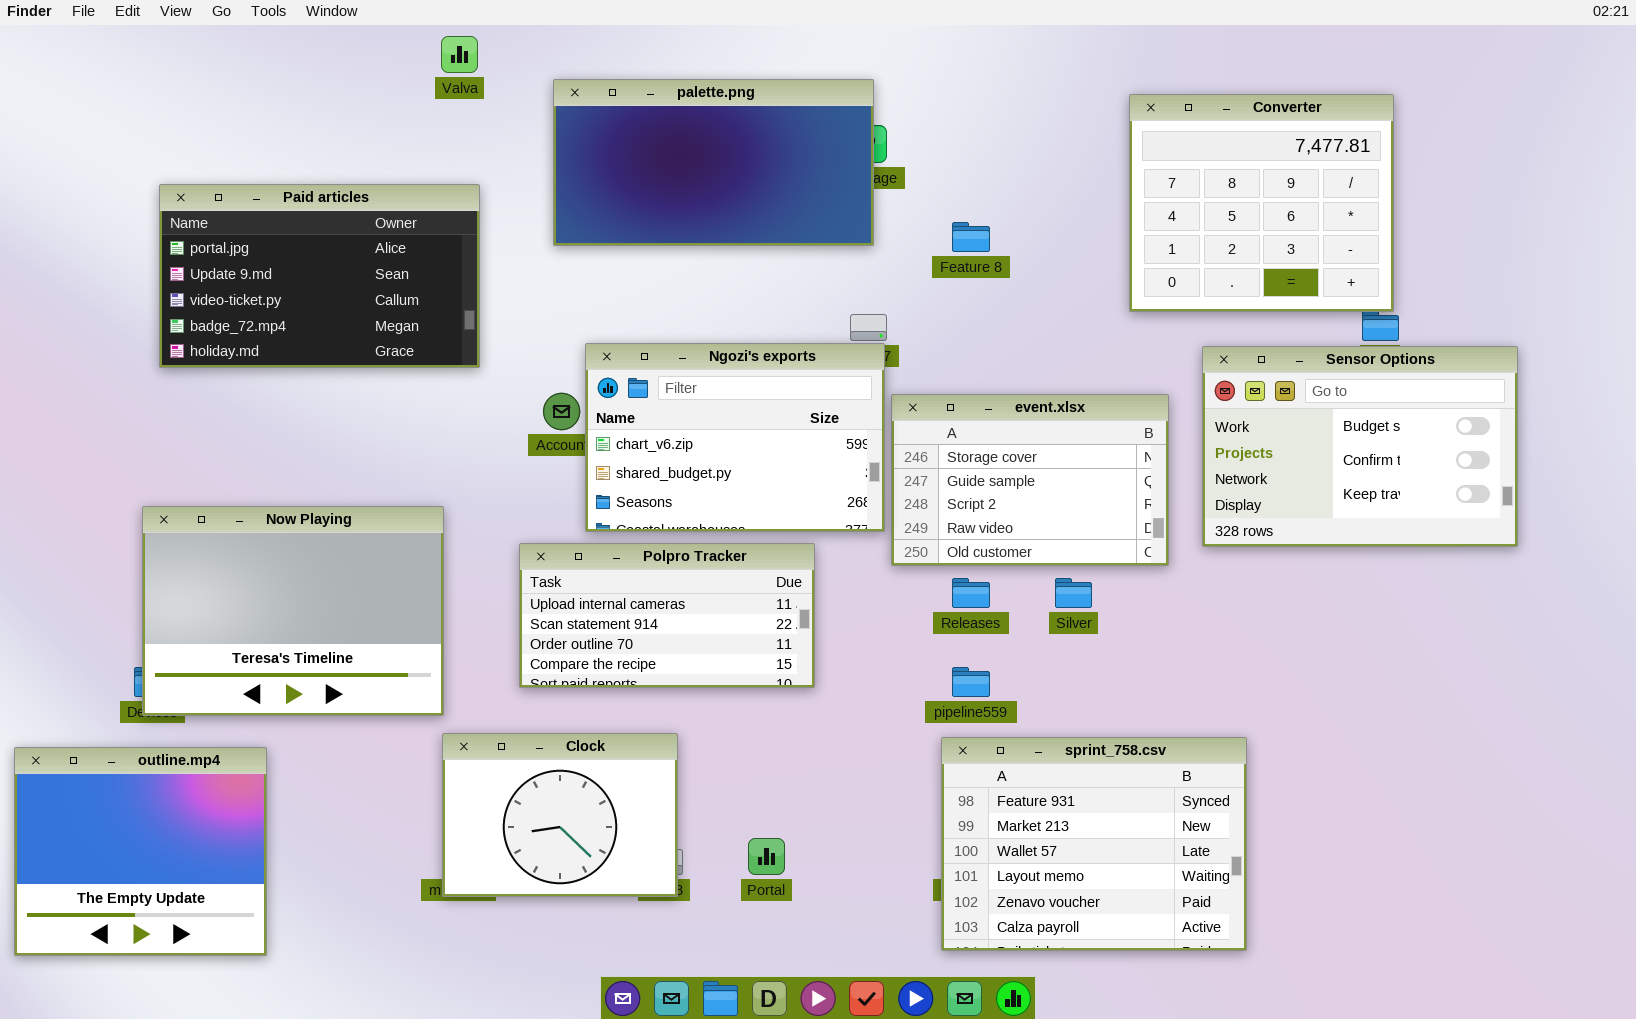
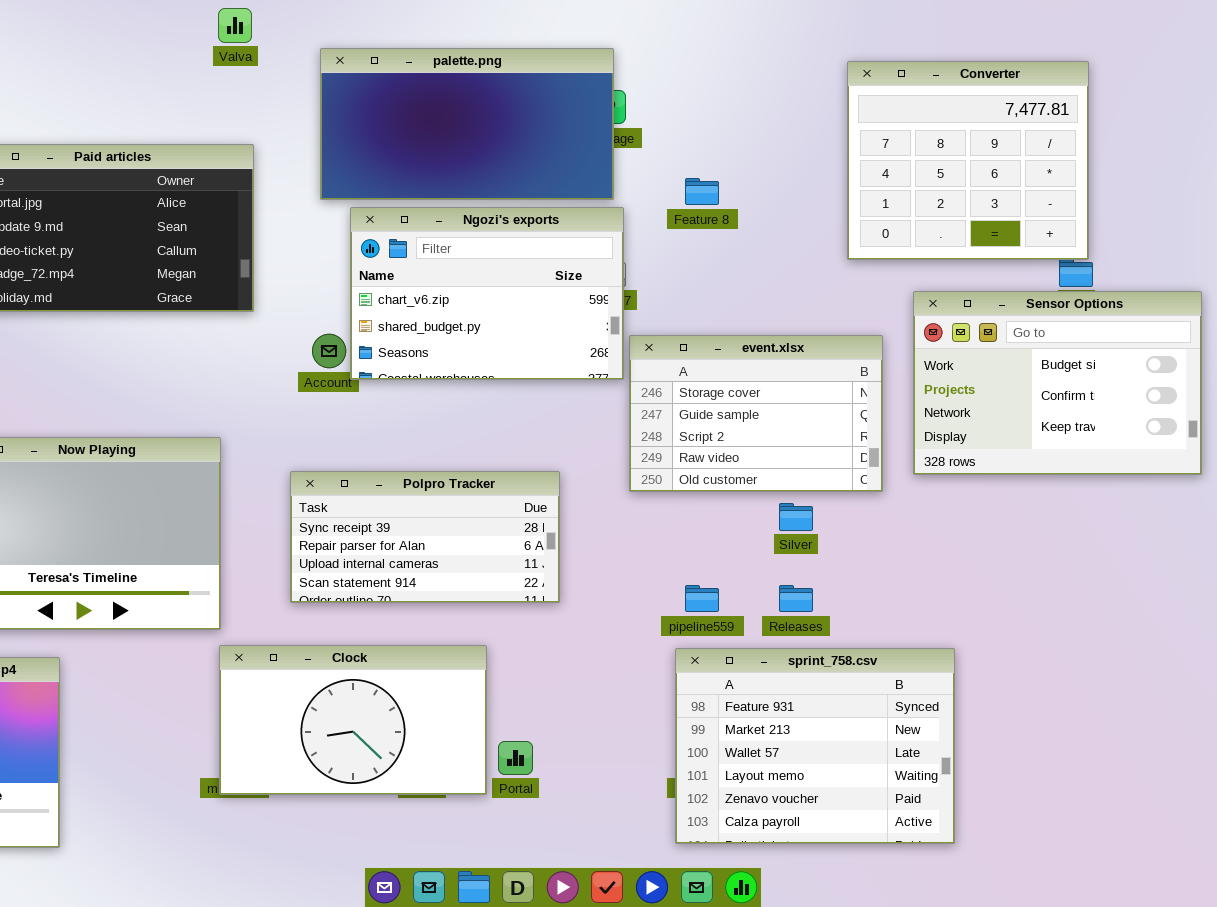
Ngozi's exports: [585,343,885,532] -> [350,207,624,380], moved
Polpro Tracker: [519,543,815,688] -> [290,471,560,603], scrolled up 2 rows
Releases: [952,578,990,608] -> [779,585,813,612], moved
Clock: [442,733,678,897] -> [219,645,487,795], resized

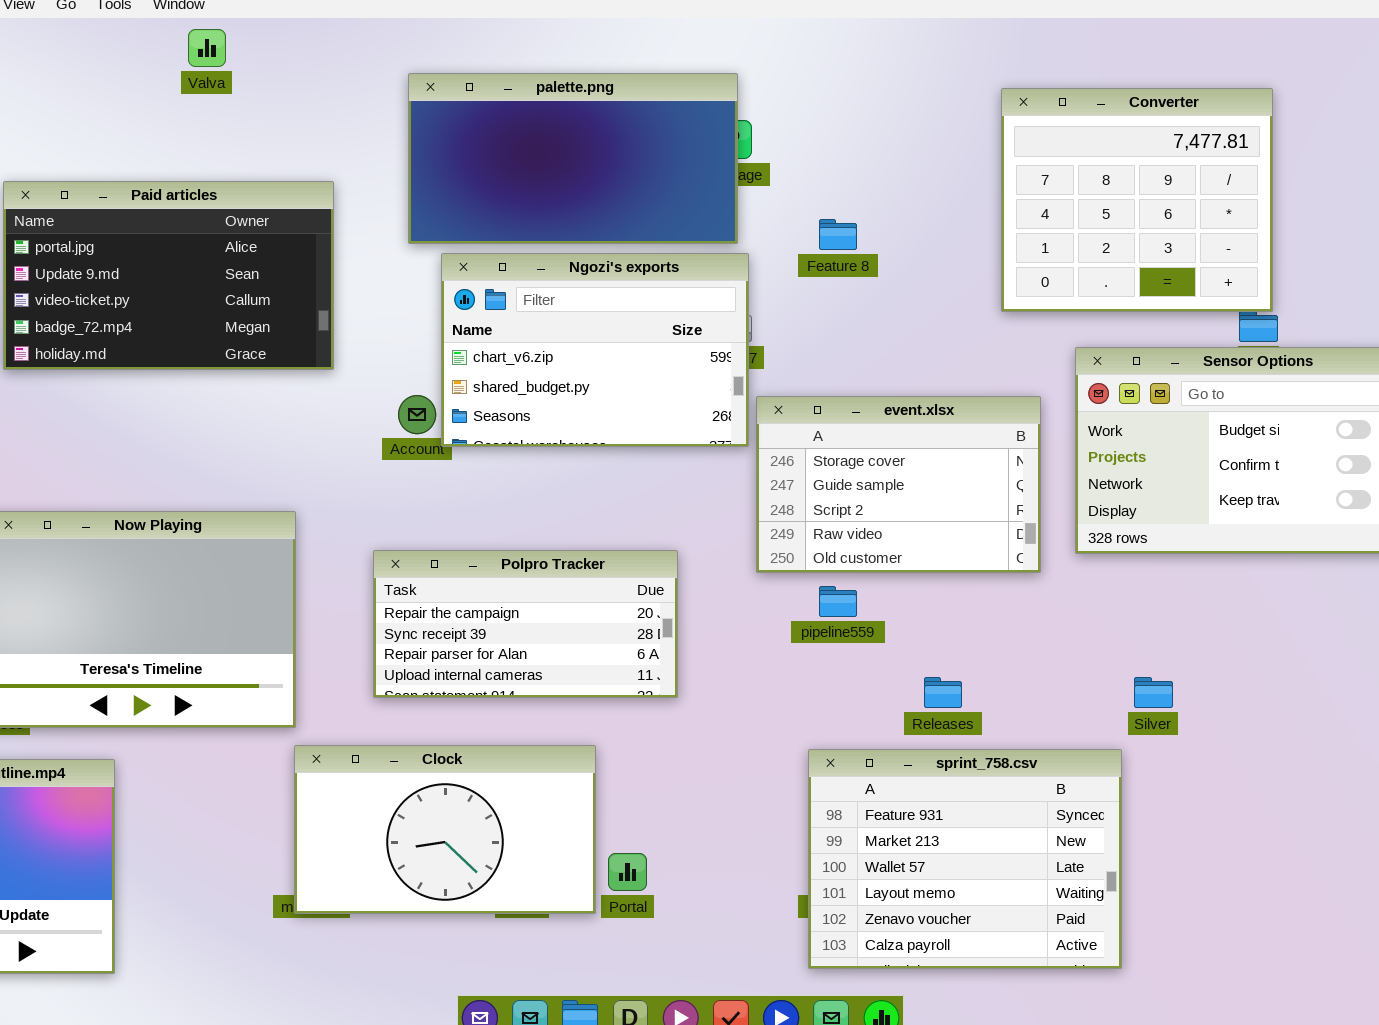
Valva: [218,8,252,43] -> [188,29,226,67], moved
Polpro Tracker: [290,471,560,603] -> [373,550,678,698], scrolled up 1 row
Silver: [779,503,813,531] -> [1134,677,1173,708], moved
pipeline559: [685,585,719,612] -> [819,586,857,617], moved

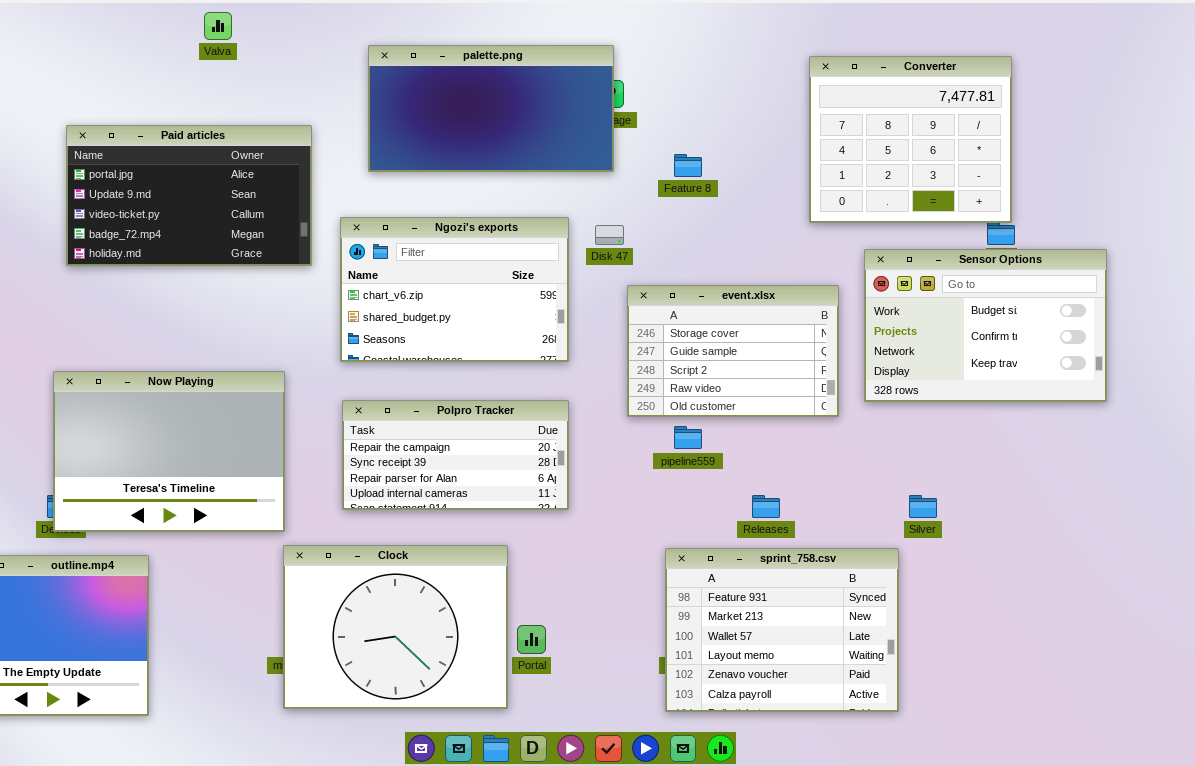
Ngozi's exports: [441,253,749,447] -> [340,217,569,362], moved
Clock: [294,745,596,914] -> [283,545,508,709], resized

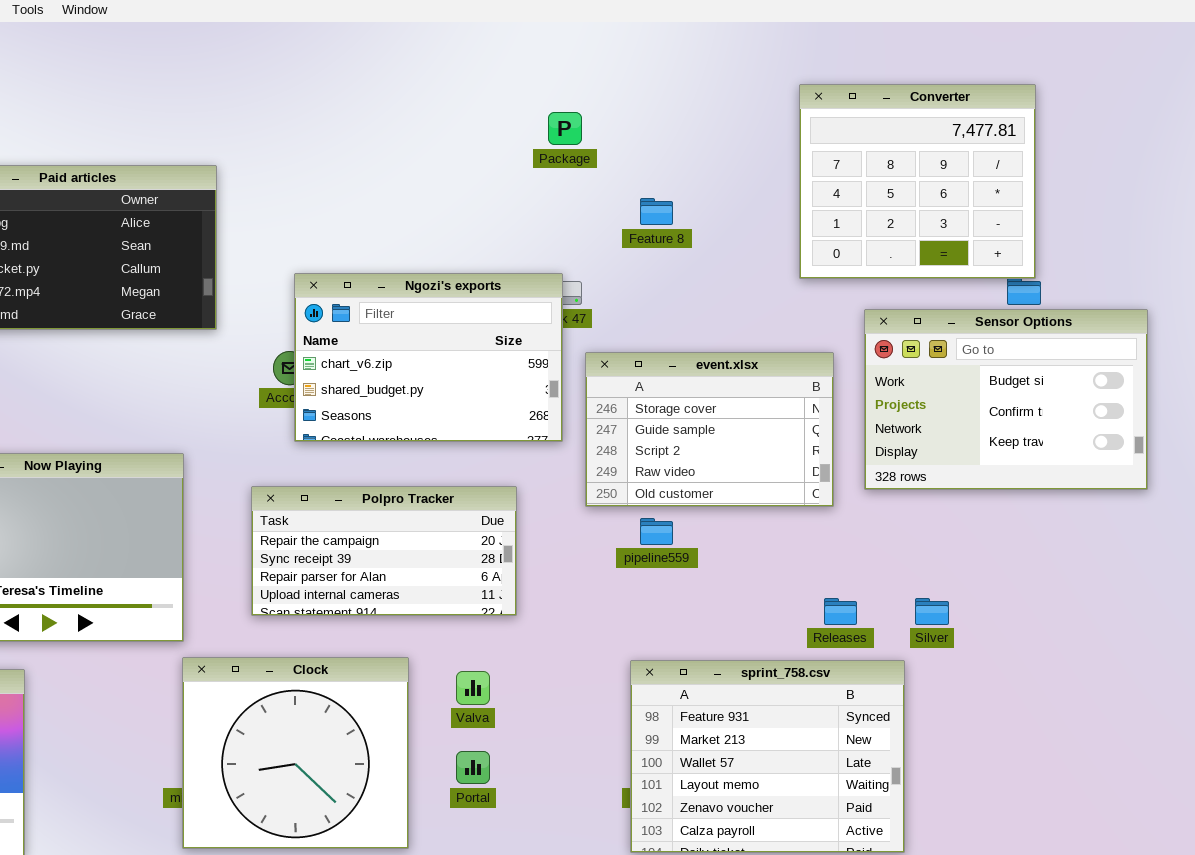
Valva: [204,12,232,40] -> [456,671,490,705], moved
palette.png: [368,45,614,172] -> none, closed
Ngozi's exports: [340,217,569,362] -> [294,273,563,442], moved
Releases: [752,495,780,518] -> [824,598,857,625], moved
Clock: [283,545,508,709] -> [182,657,409,849], resized

